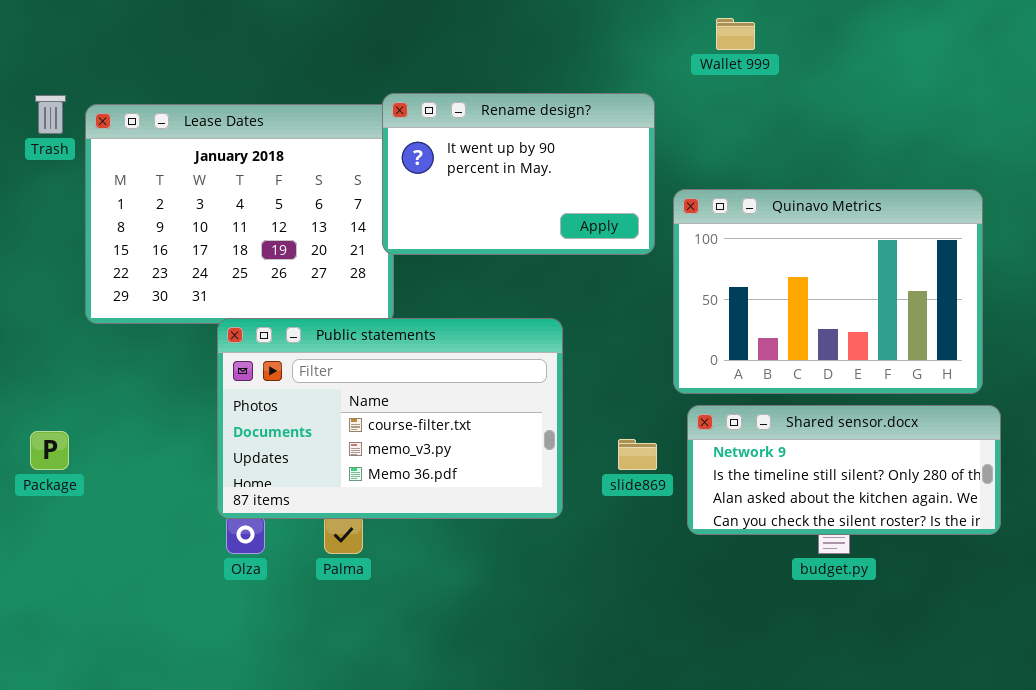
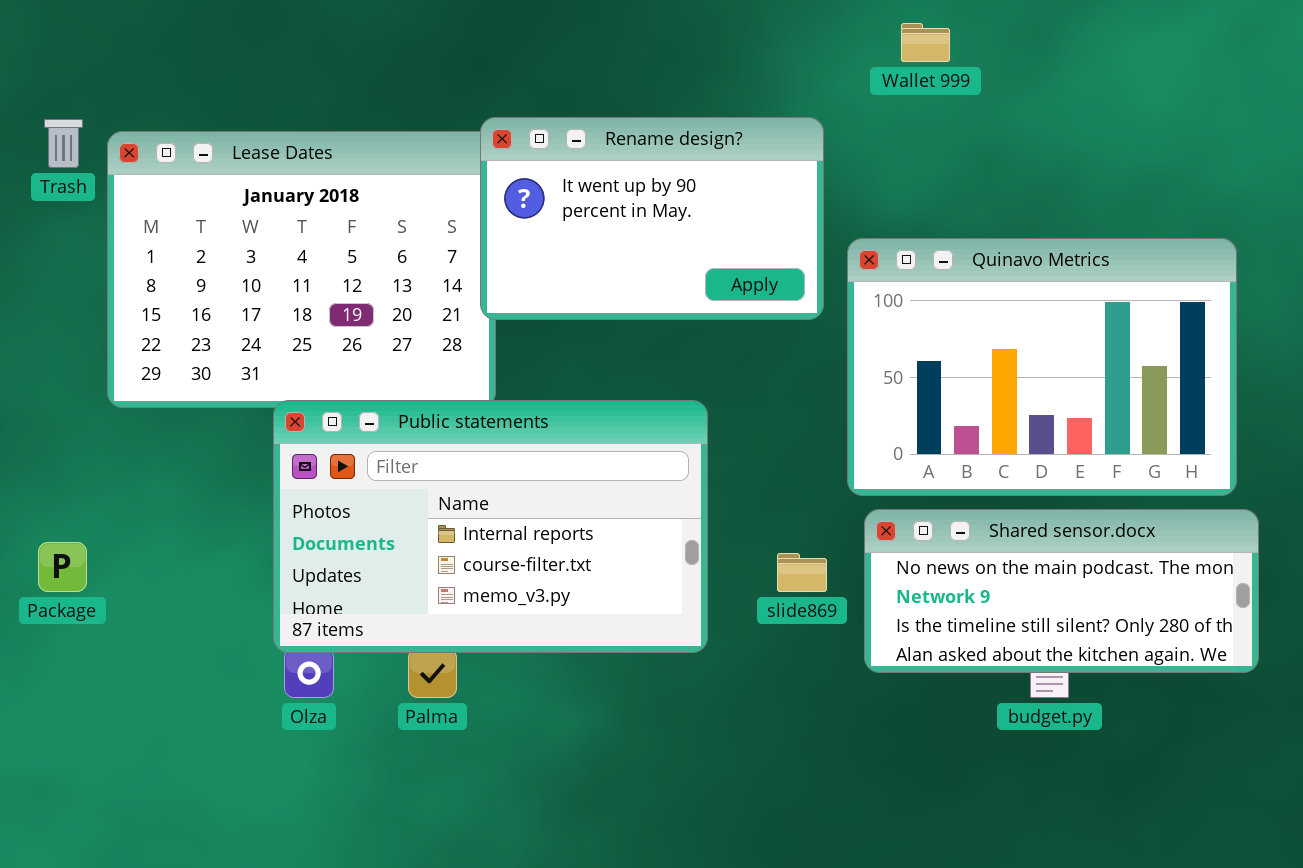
Public statements: [217,318,563,519] -> [273,400,708,653], scrolled up 1 row
Shared sensor.docx: [687,405,1001,535] -> [864,509,1259,673], scrolled up 1 row

